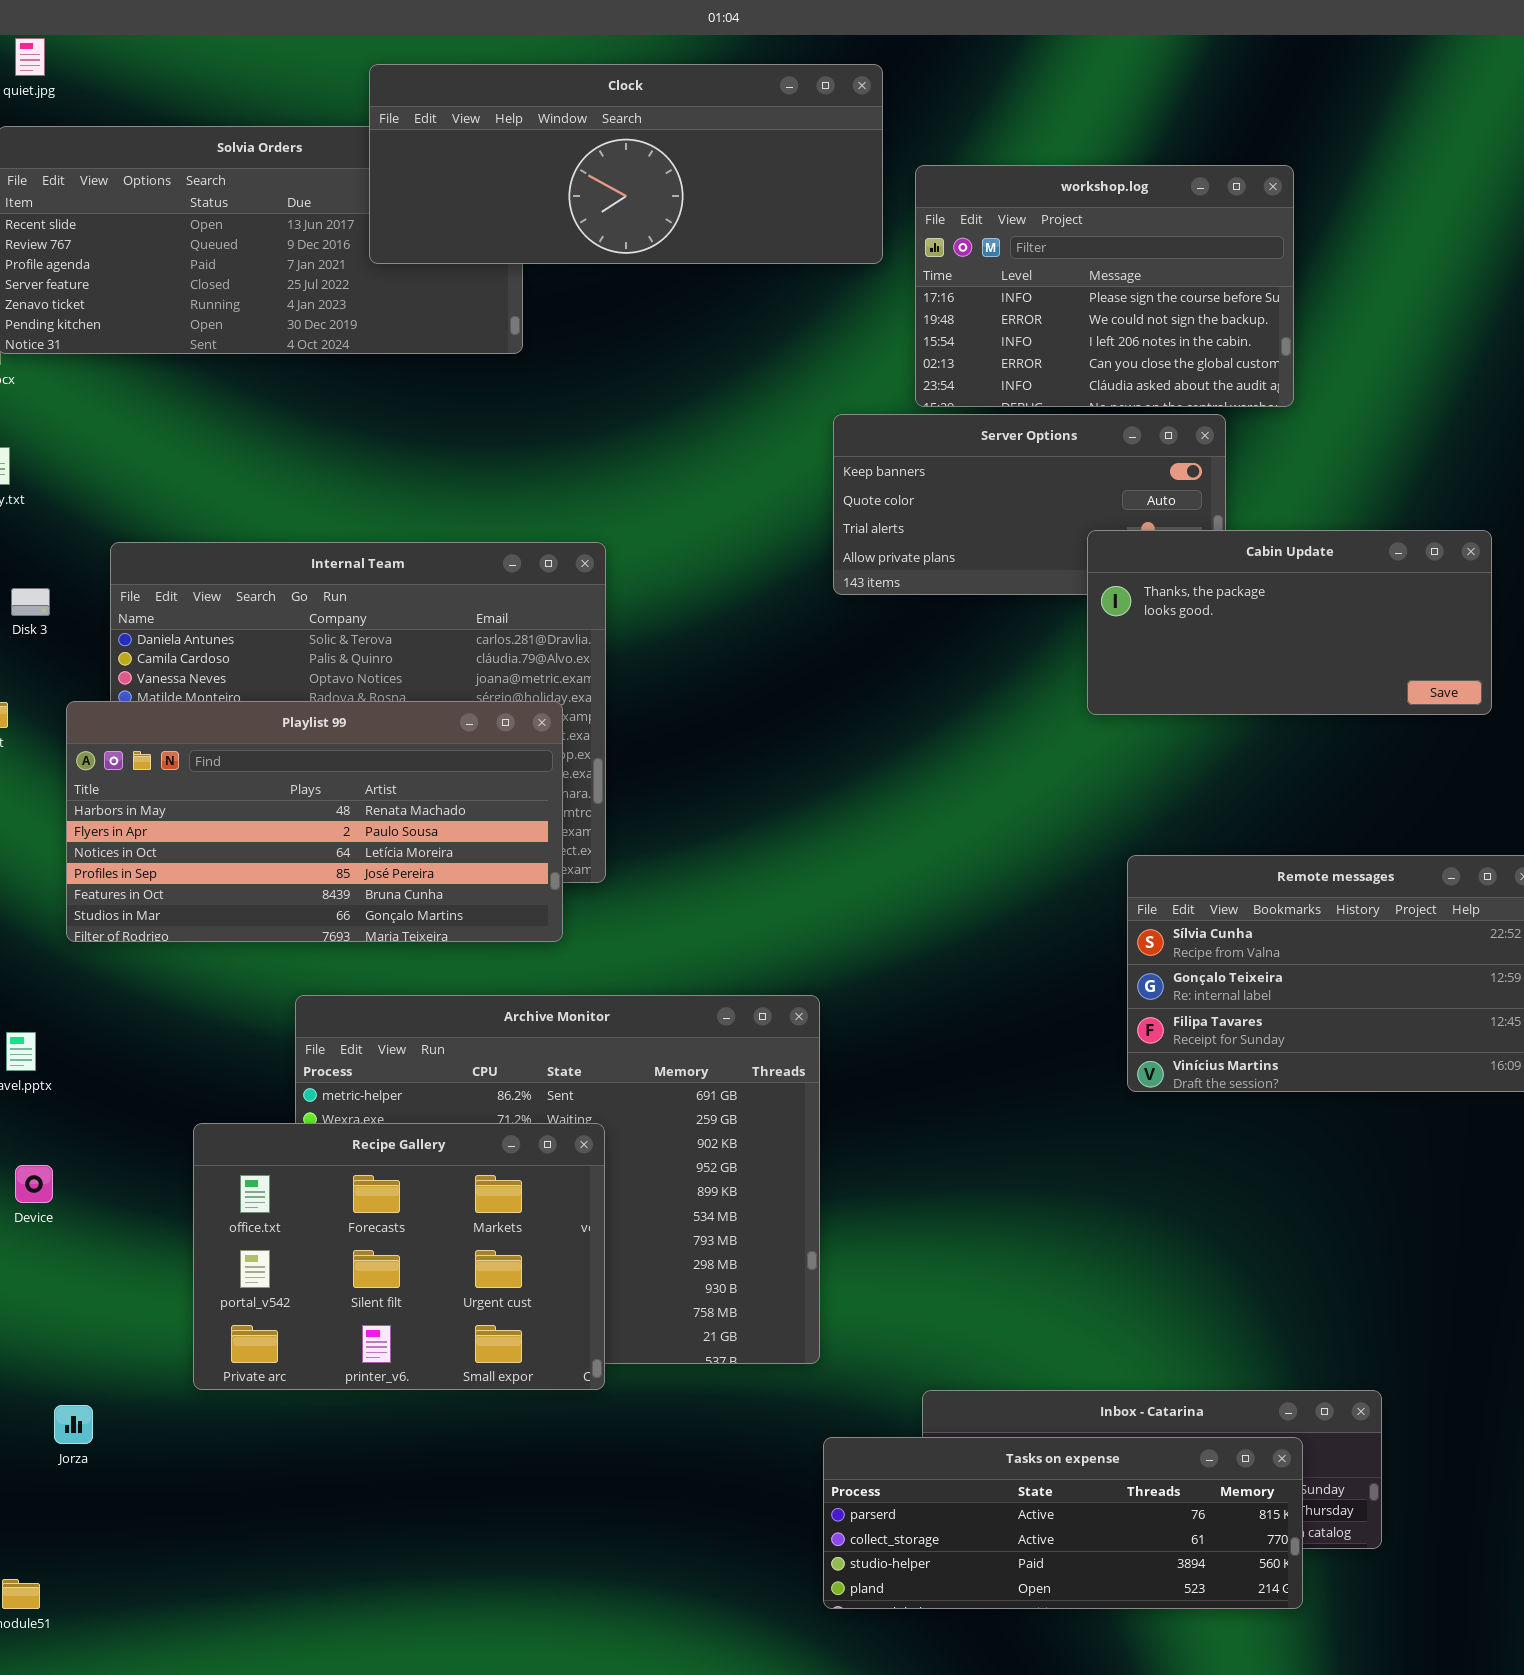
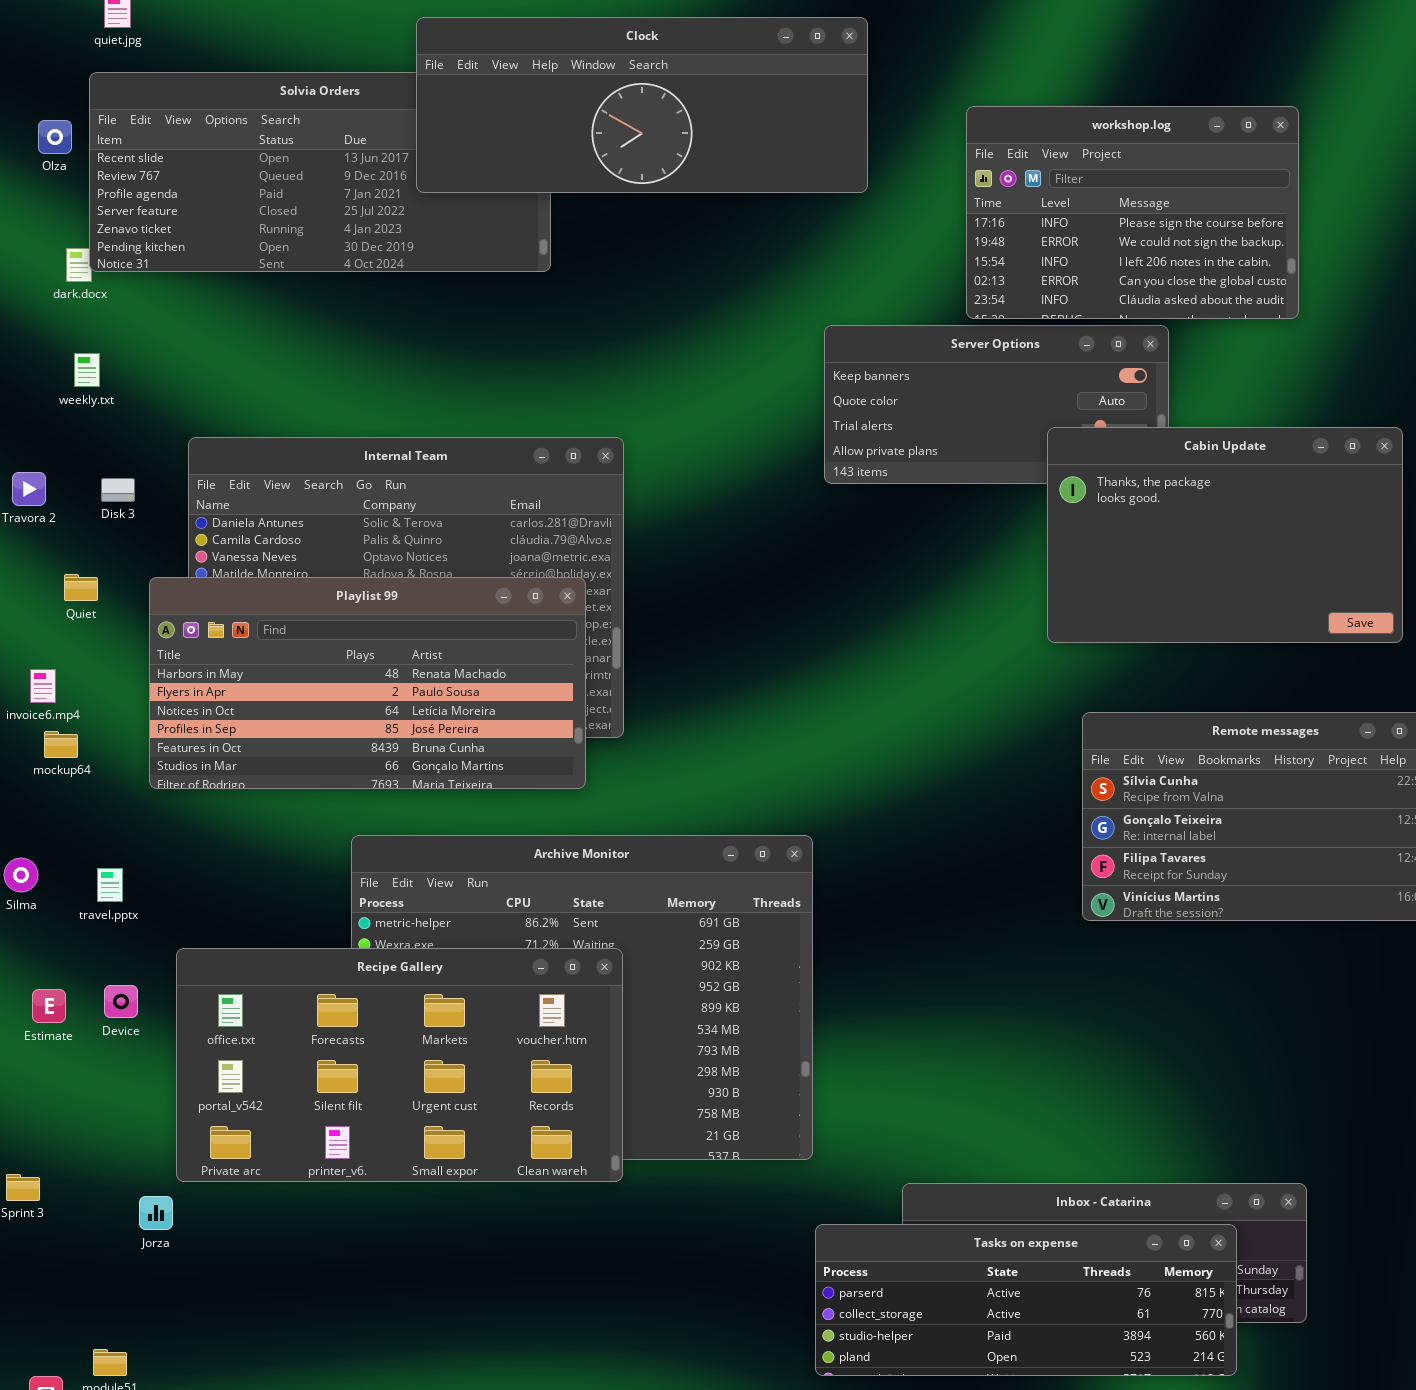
workshop.log: [915,165,1294,407] -> [966,106,1299,319], moved
Cabin Update: [1087,530,1492,715] -> [1047,427,1403,643], resized
Recipe Gallery: [193,1123,605,1390] -> [176,948,623,1182], resized

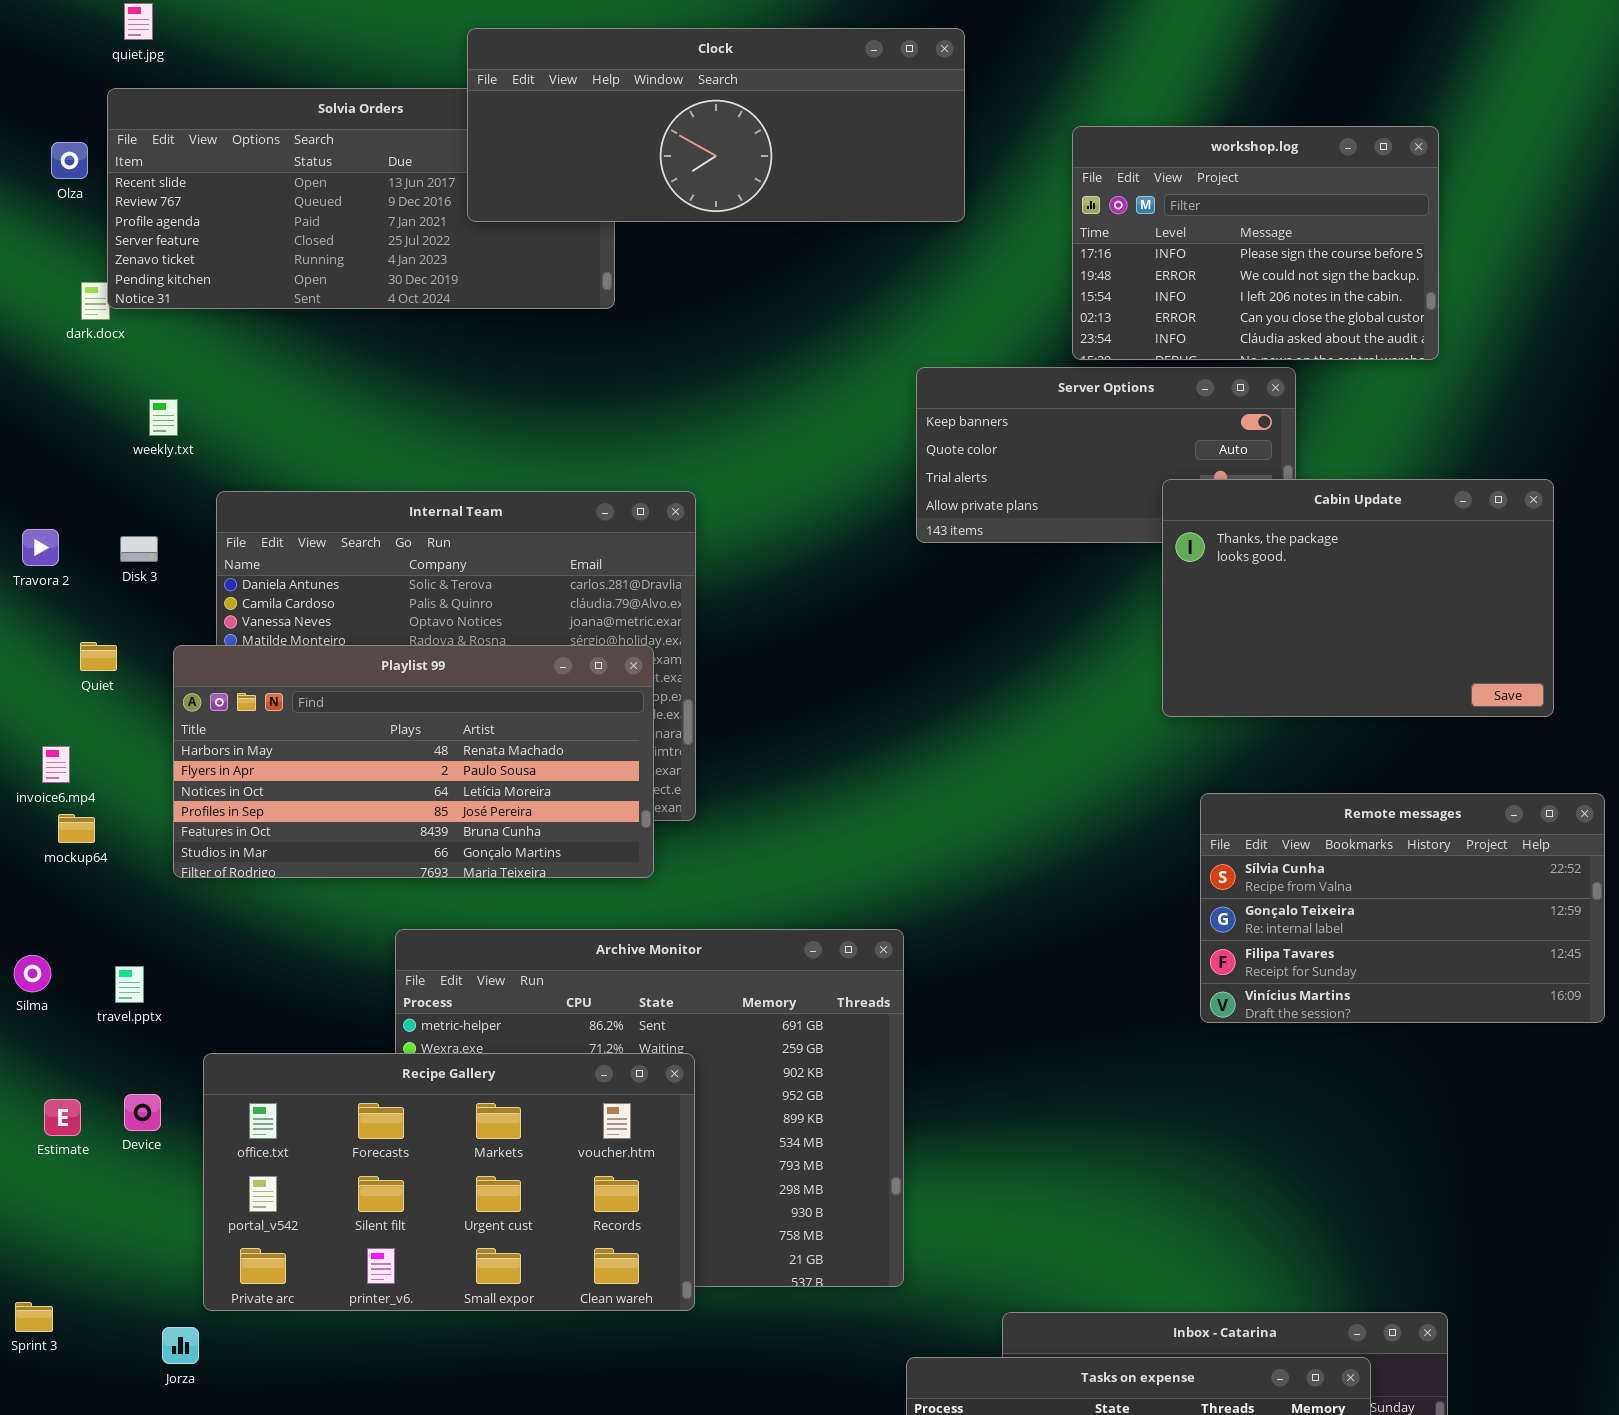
weekly.txt: [74,353,100,387] -> [149,399,178,436], moved

